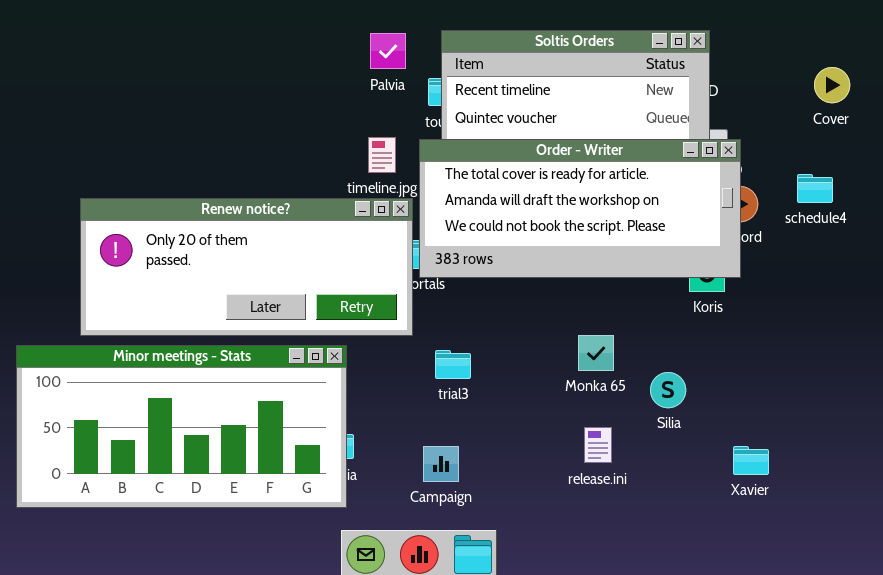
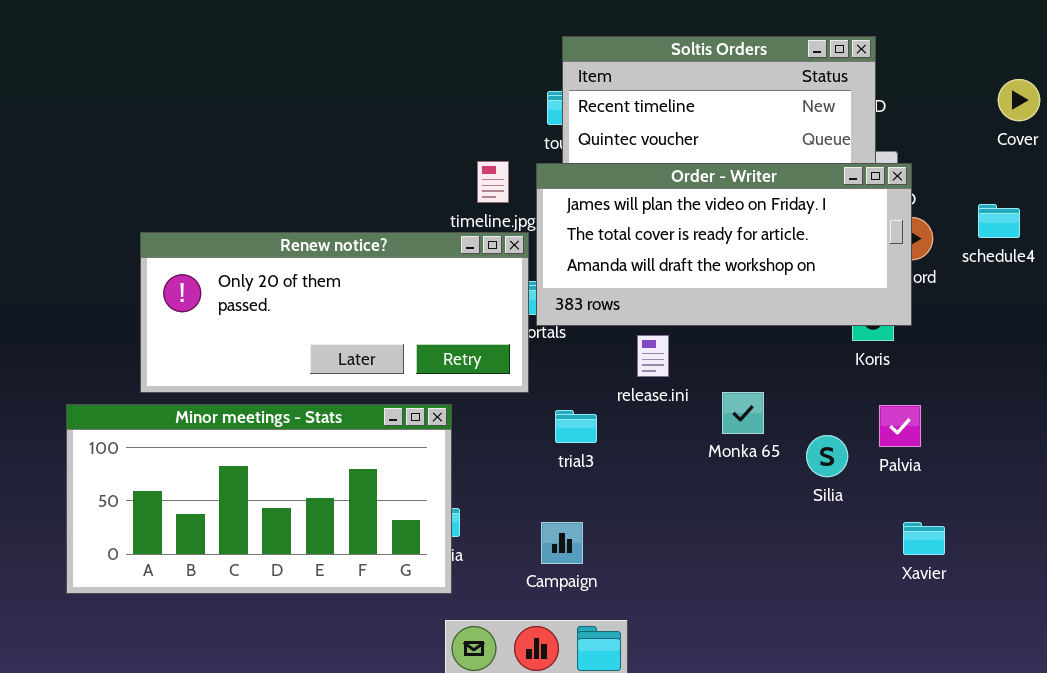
Palvia: [370,33,406,69] -> [879,405,921,447], moved
Order - Writer: [419,139,741,278] -> [536,163,912,326], scrolled up 1 row
release.ini: [584,427,612,463] -> [637,335,669,377], moved

